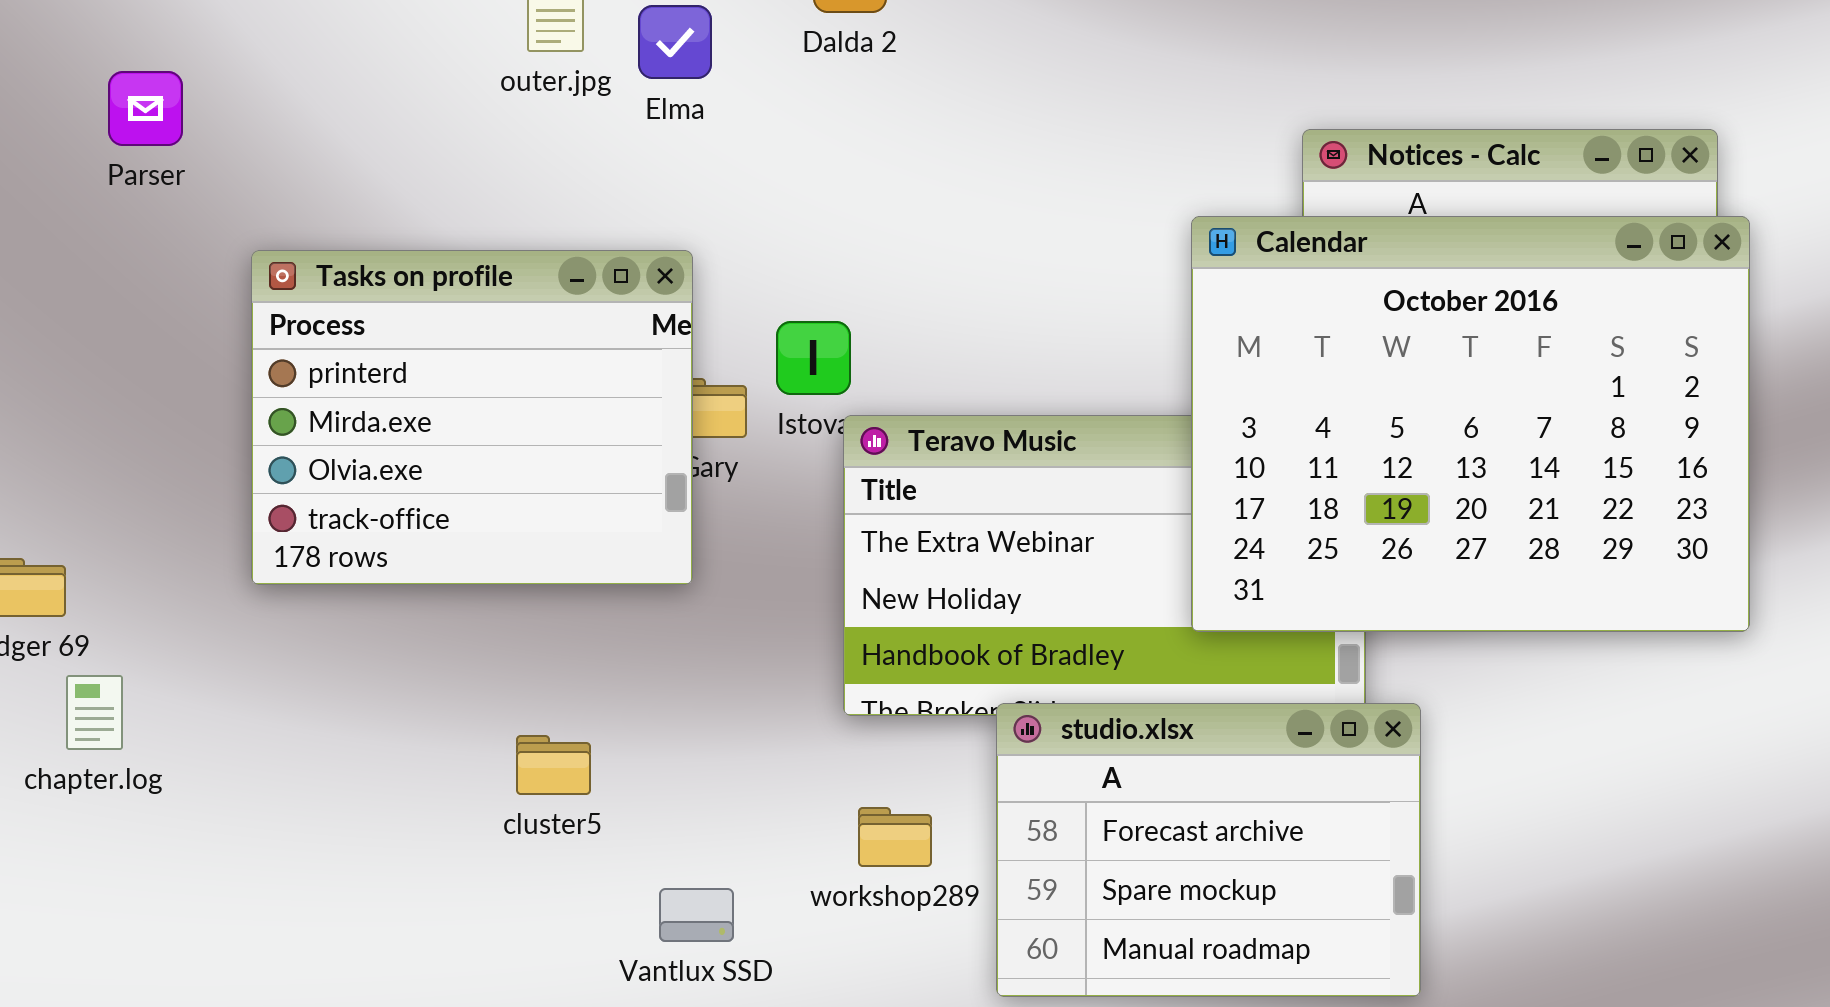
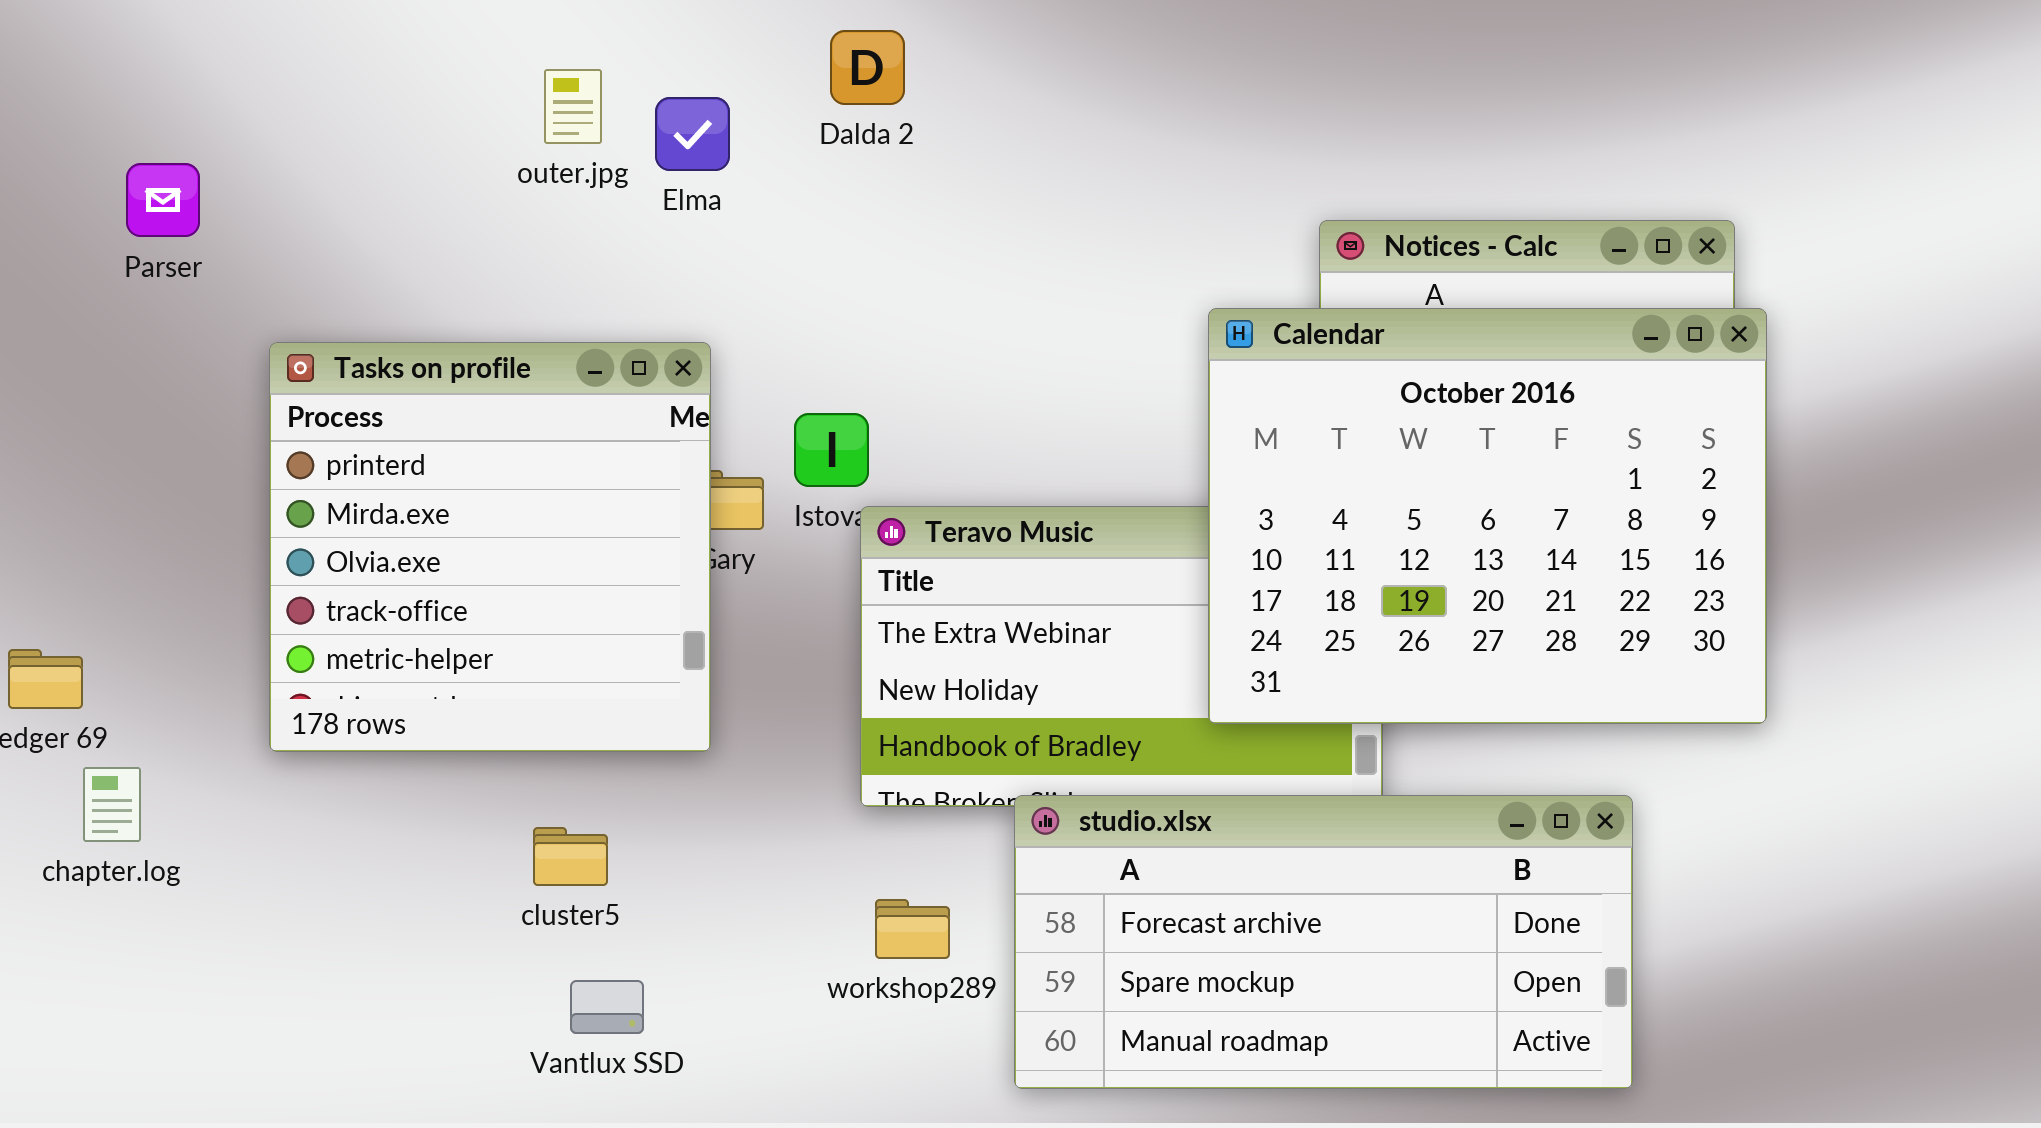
Tasks on profile: [251,250,693,585] -> [269,342,711,752], resized
studio.xlsx: [996,703,1421,997] -> [1014,795,1633,1089], resized
Vantlux SSD: [659,888,734,942] -> [570,980,644,1034], moved

